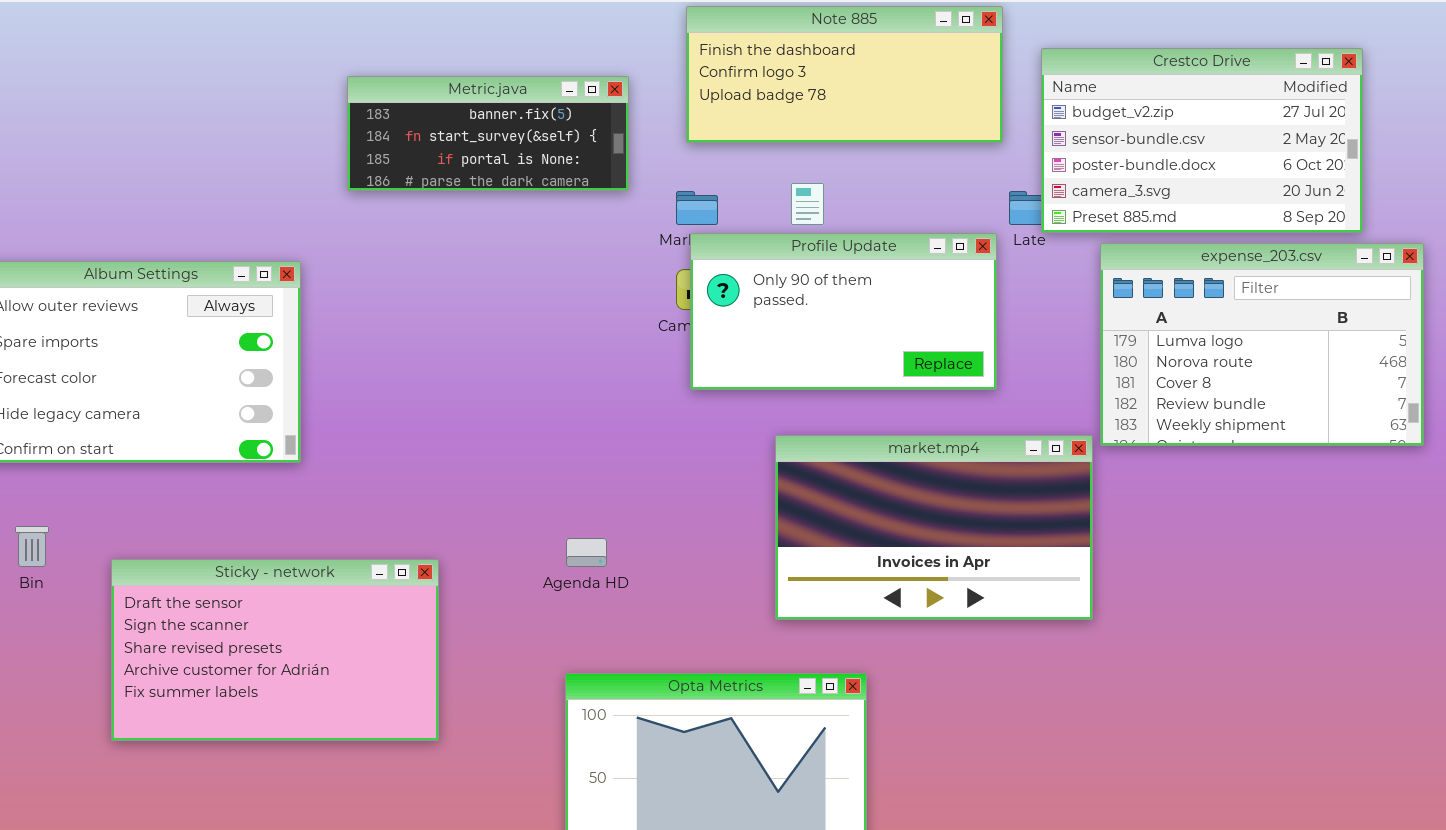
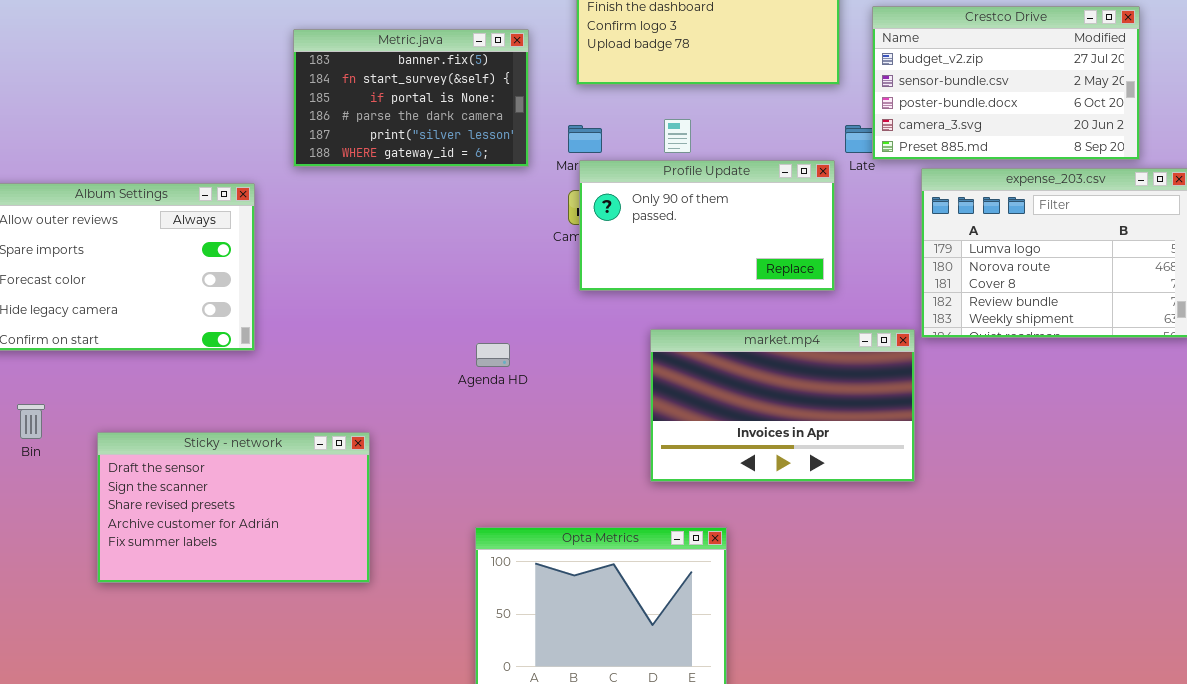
Metric.java: [347,76,629,191] -> [293,29,529,167], resized
Agenda HD: [566,538,607,567] -> [476,343,510,367], moved

